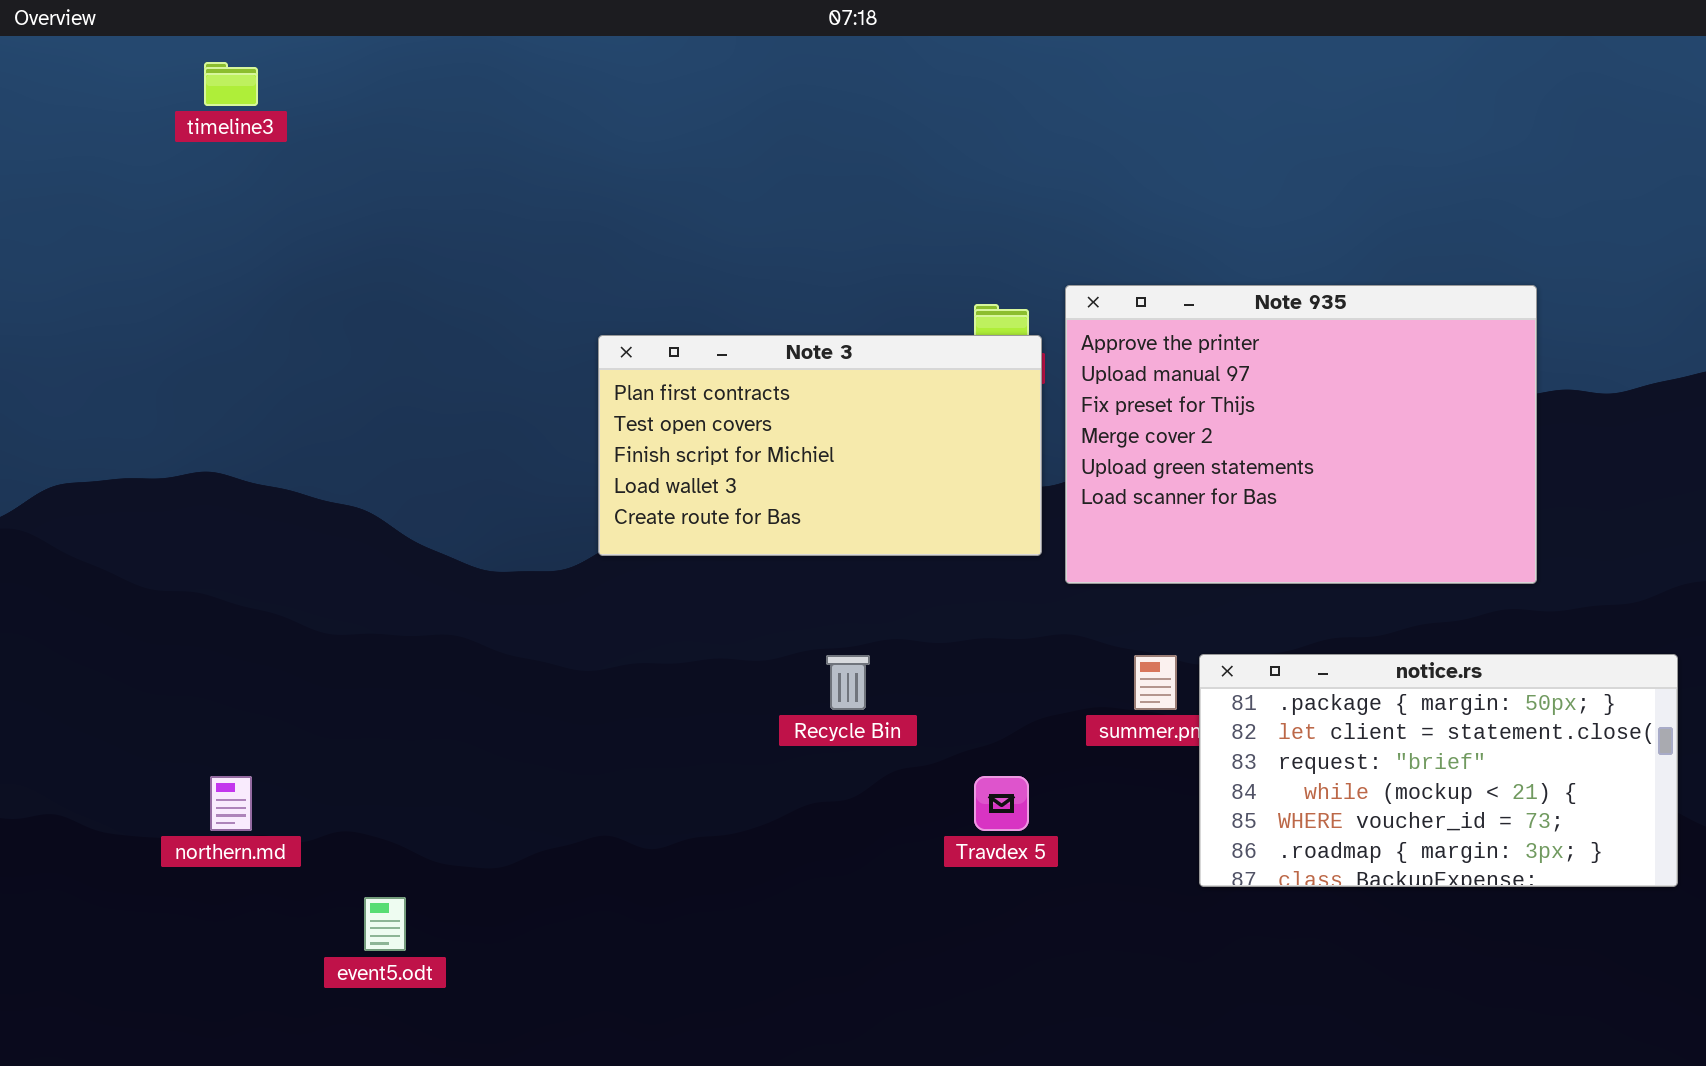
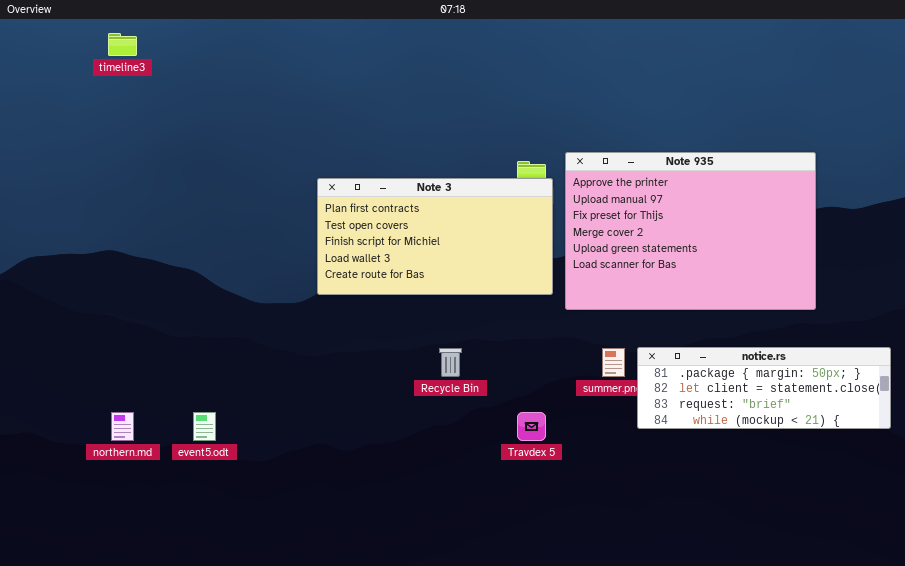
notice.rs: [1199,654,1678,887] -> [637,347,891,429], resized
event5.odt: [364,897,406,951] -> [193,412,216,441], moved

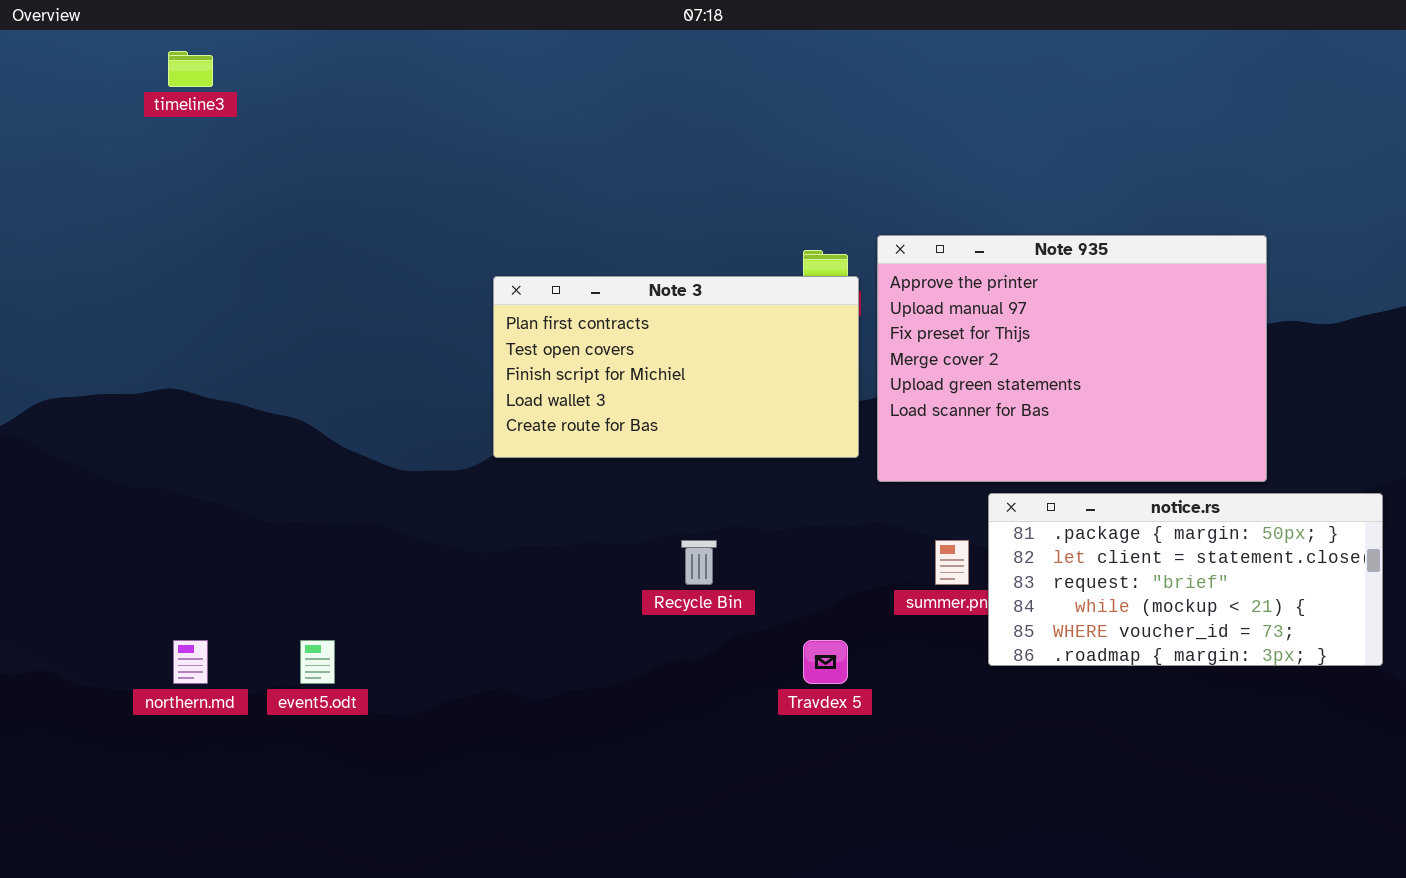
notice.rs: [637,347,891,429] -> [988,493,1383,666], resized

